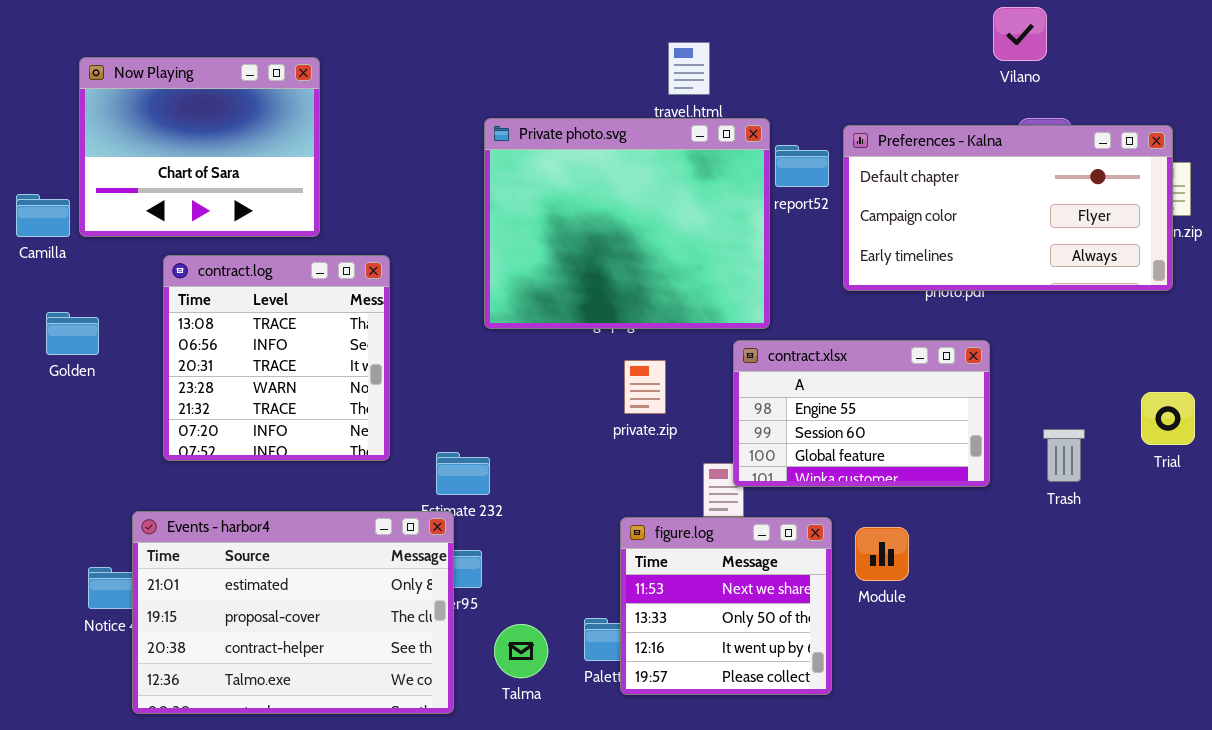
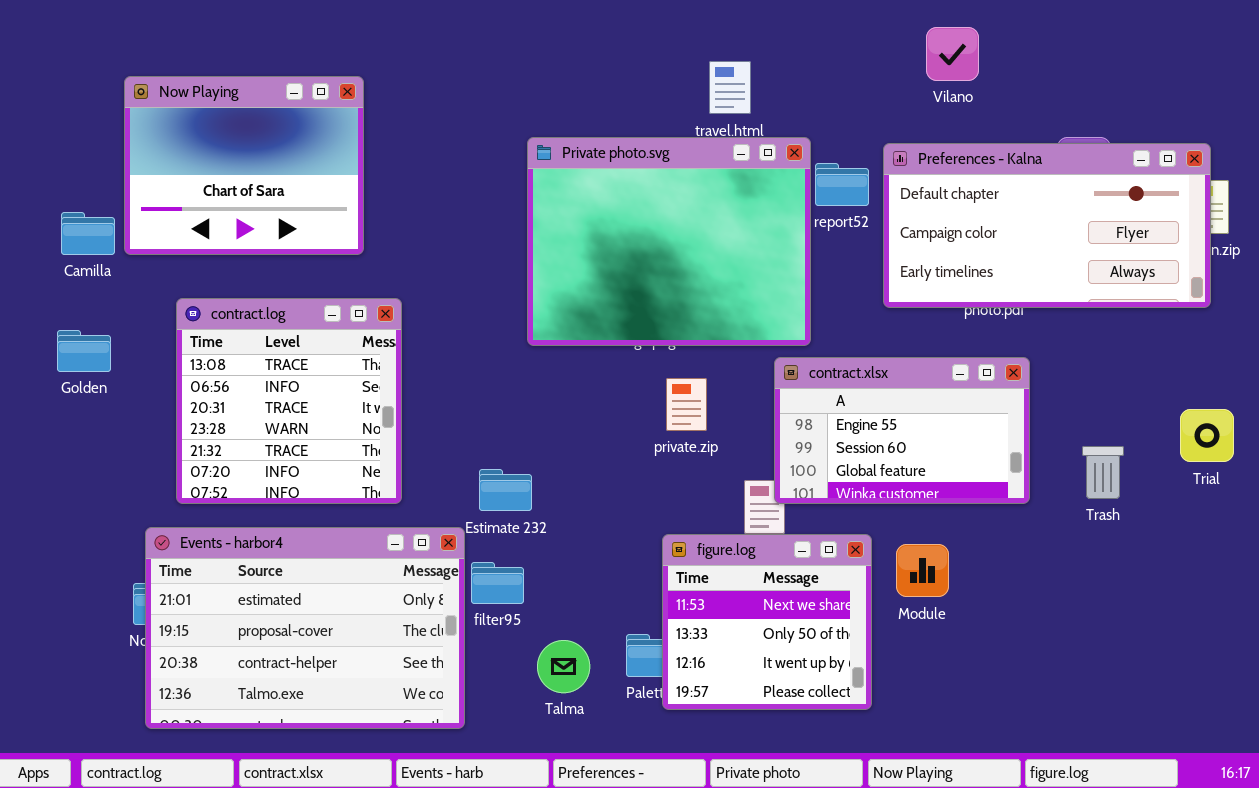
Vilano: [993,7,1047,61] -> [926,27,979,81], moved
contract.log: [163,255,390,461] -> [176,298,402,504], moved
Golden: [46,312,99,355] -> [57,330,111,372], moved
Events - harbor4: [132,511,454,714] -> [145,527,465,729], moved

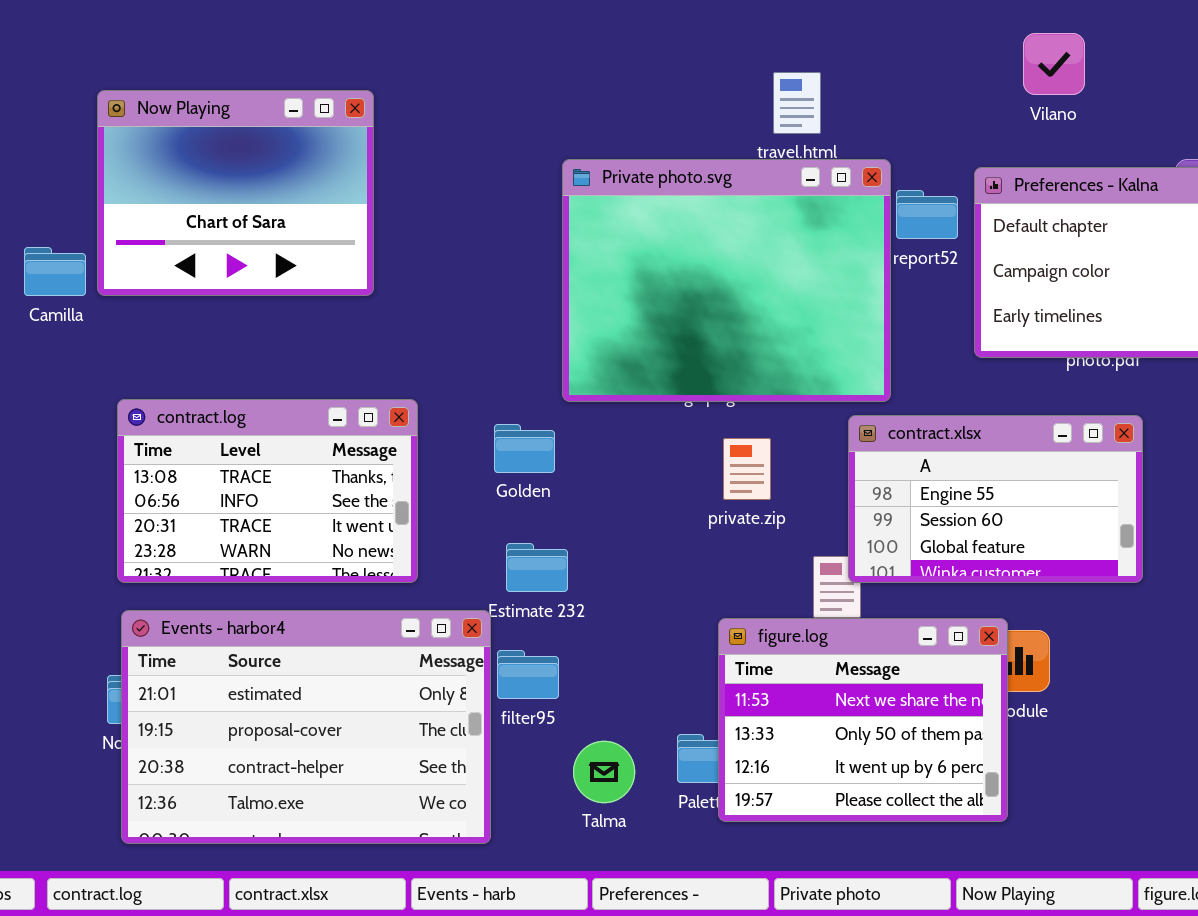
contract.log: [176,298,402,504] -> [117,399,418,583], resized
Golden: [57,330,111,372] -> [494,424,555,473], moved
figure.log: [662,534,872,710] -> [718,618,1008,822], resized

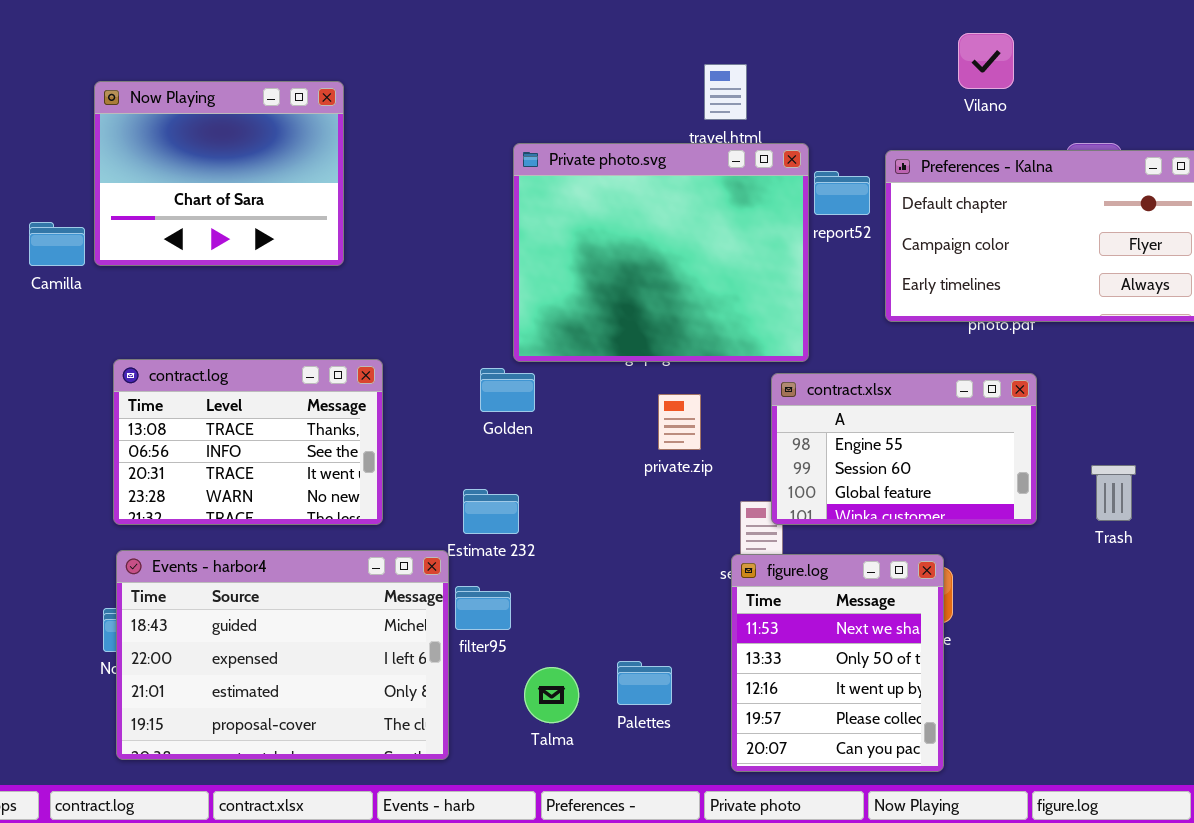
Vilano: [1023,33,1085,95] -> [958,33,1014,89], moved
Golden: [494,424,555,473] -> [480,368,535,412], moved
Events - harbor4: [121,610,491,844] -> [116,550,449,760], scrolled up 2 rows
figure.log: [718,618,1008,822] -> [731,554,944,772], moved, resized

